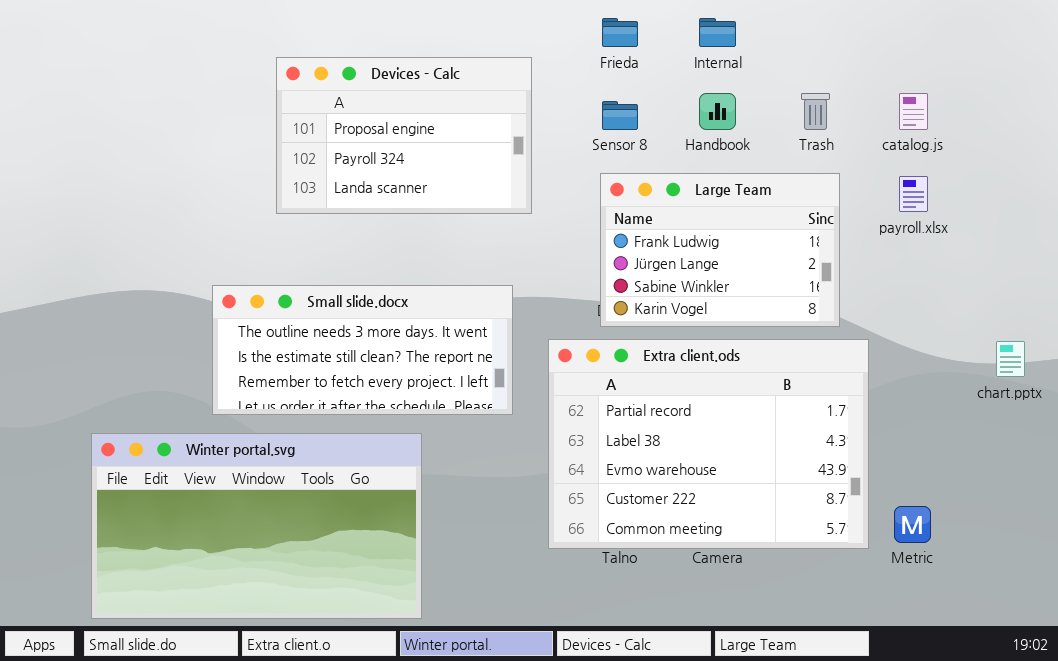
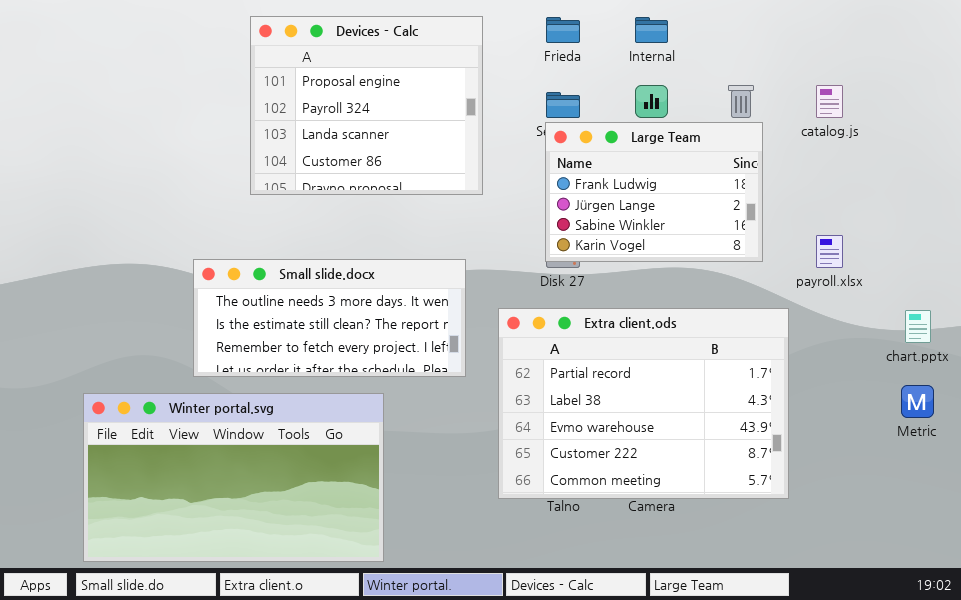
Devices - Calc: [276,57,532,214] -> [250,16,483,195], resized
Large Team: [600,173,840,327] -> [545,122,763,262], moved
payroll.xlsx: [899,176,928,212] -> [816,235,843,268], moved
Metric: [894,506,931,543] -> [901,385,934,418], moved

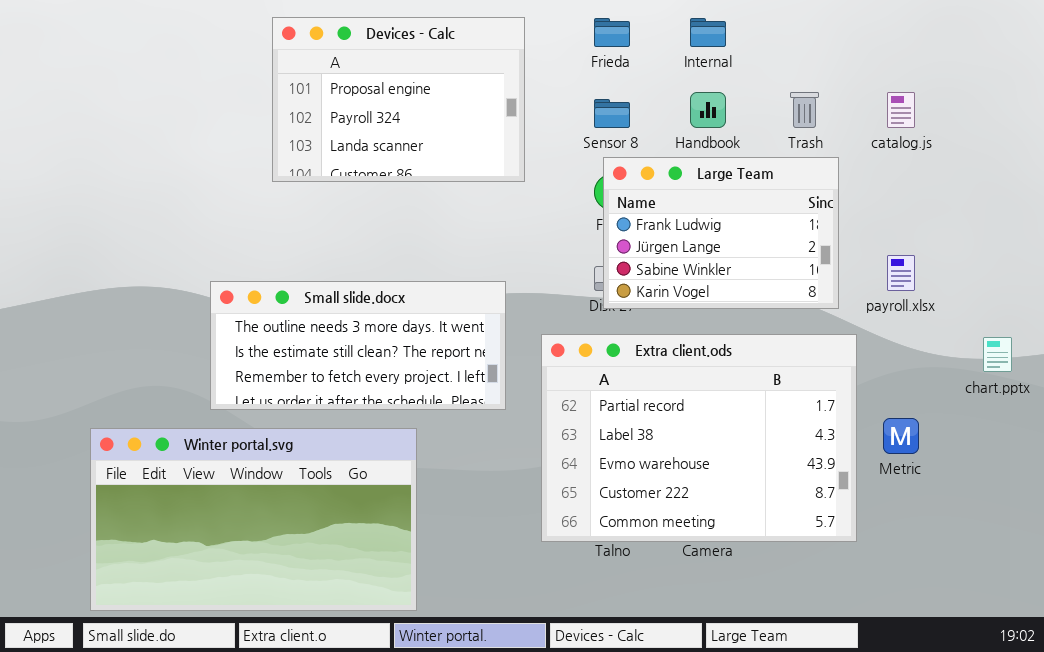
Devices - Calc: [250,16,483,195] -> [272,17,525,182], resized
Large Team: [545,122,763,262] -> [603,157,839,309], moved
Metric: [901,385,934,418] -> [883,418,919,454], moved

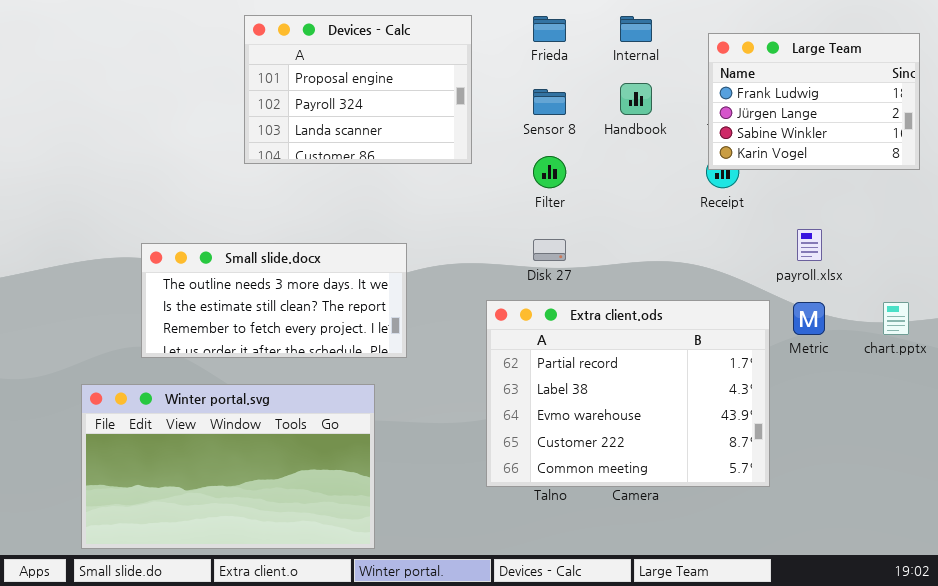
Large Team: [603,157,839,309] -> [708,33,920,170], moved
Small slide.docx: [210,281,506,410] -> [141,243,407,358], moved
Metric: [883,418,919,454] -> [793,302,825,335], moved

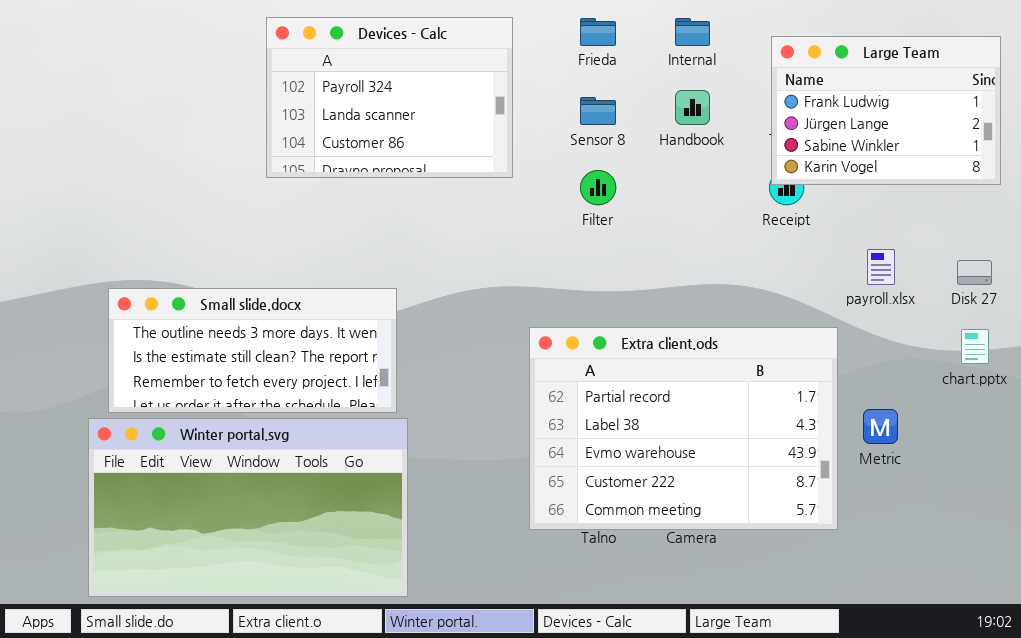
Devices - Calc: [244,15,472,164] -> [266,17,513,178], scrolled down 1 row
Disk 27: [533,239,566,261] -> [957,260,992,285], moved
Small slide.docx: [141,243,407,358] -> [108,288,397,413], moved
Metric: [793,302,825,335] -> [863,409,898,444], moved

